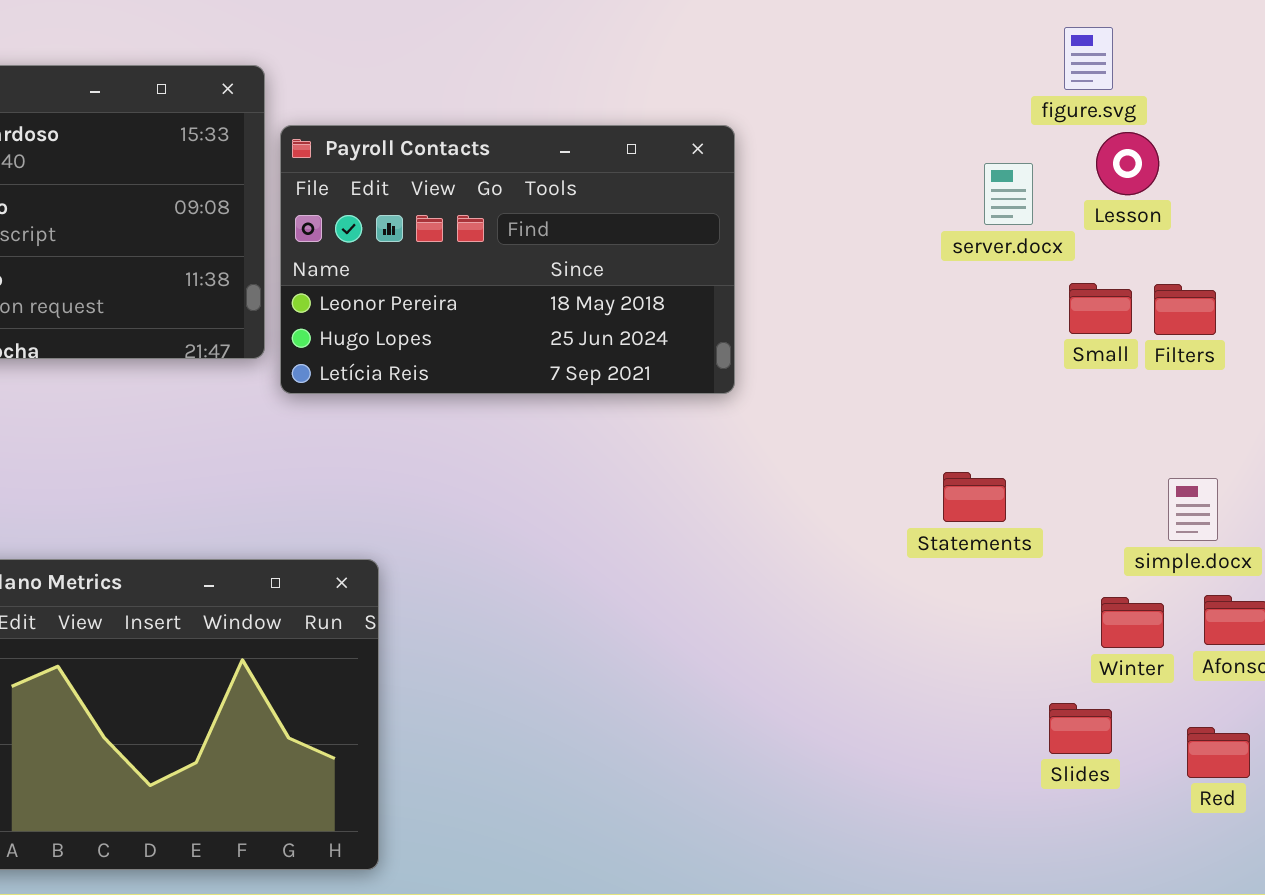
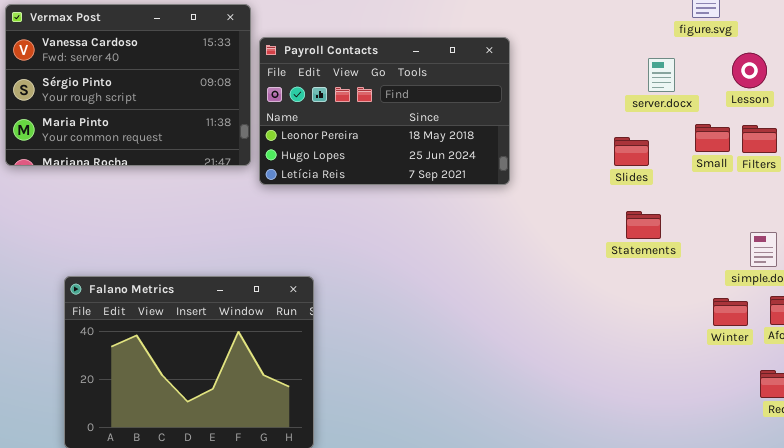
Lesson: [1096,132,1159,195] -> [732,53,767,88], moved
Statements: [943,472,1006,522] -> [626,211,661,239], moved
Slides: [1049,703,1112,754] -> [614,137,649,166], moved

